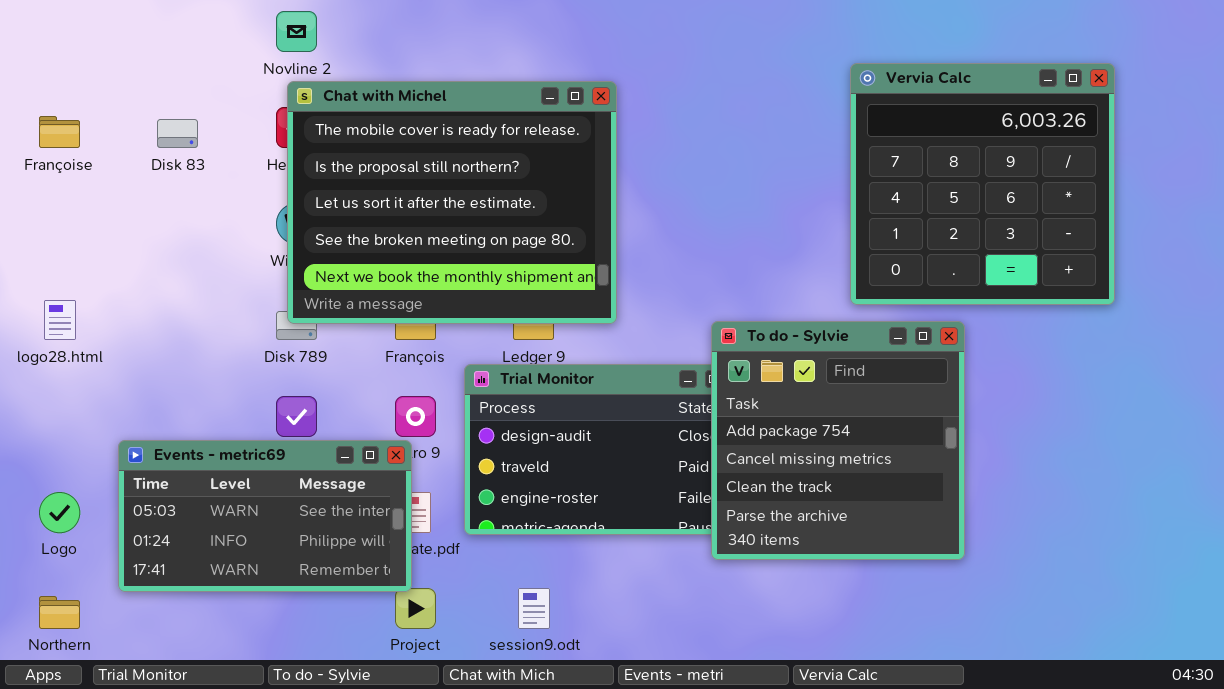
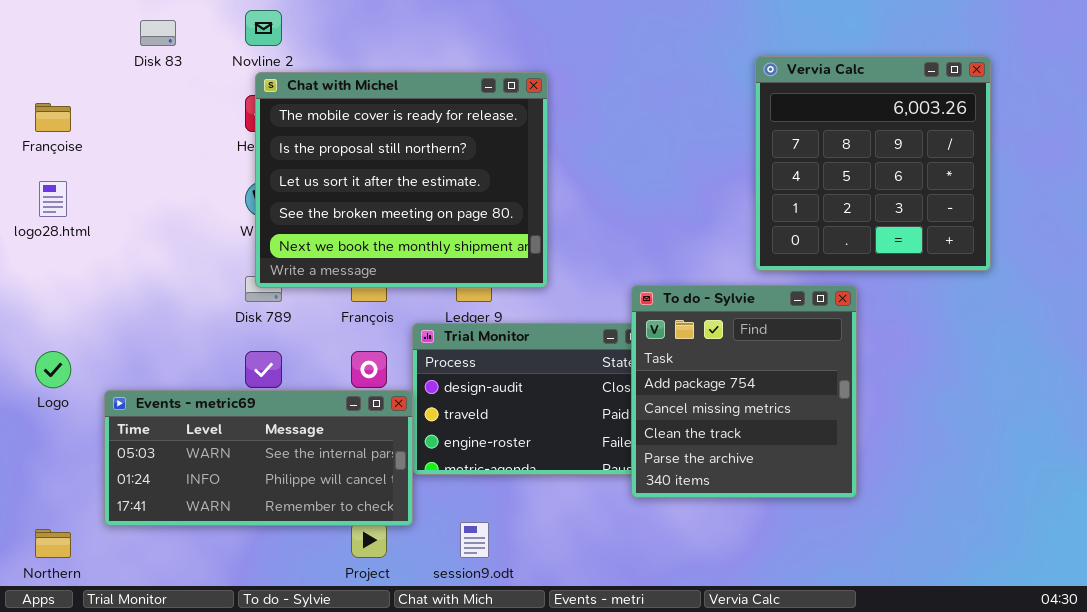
Disk 83: [157,119,198,148] -> [140,20,176,46], moved
logo28.html: [44,300,76,340] -> [39,181,67,217], moved
Events - metric69: [118,440,412,592] -> [104,390,413,526], resized
Logo: [39,492,80,533] -> [35,351,71,388], moved

